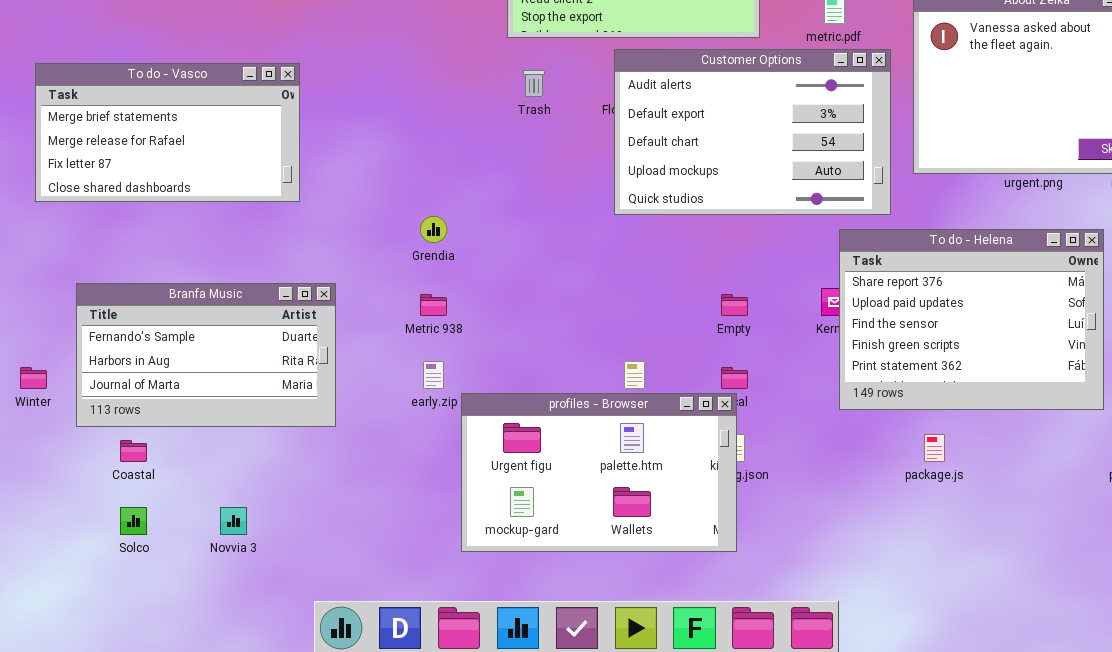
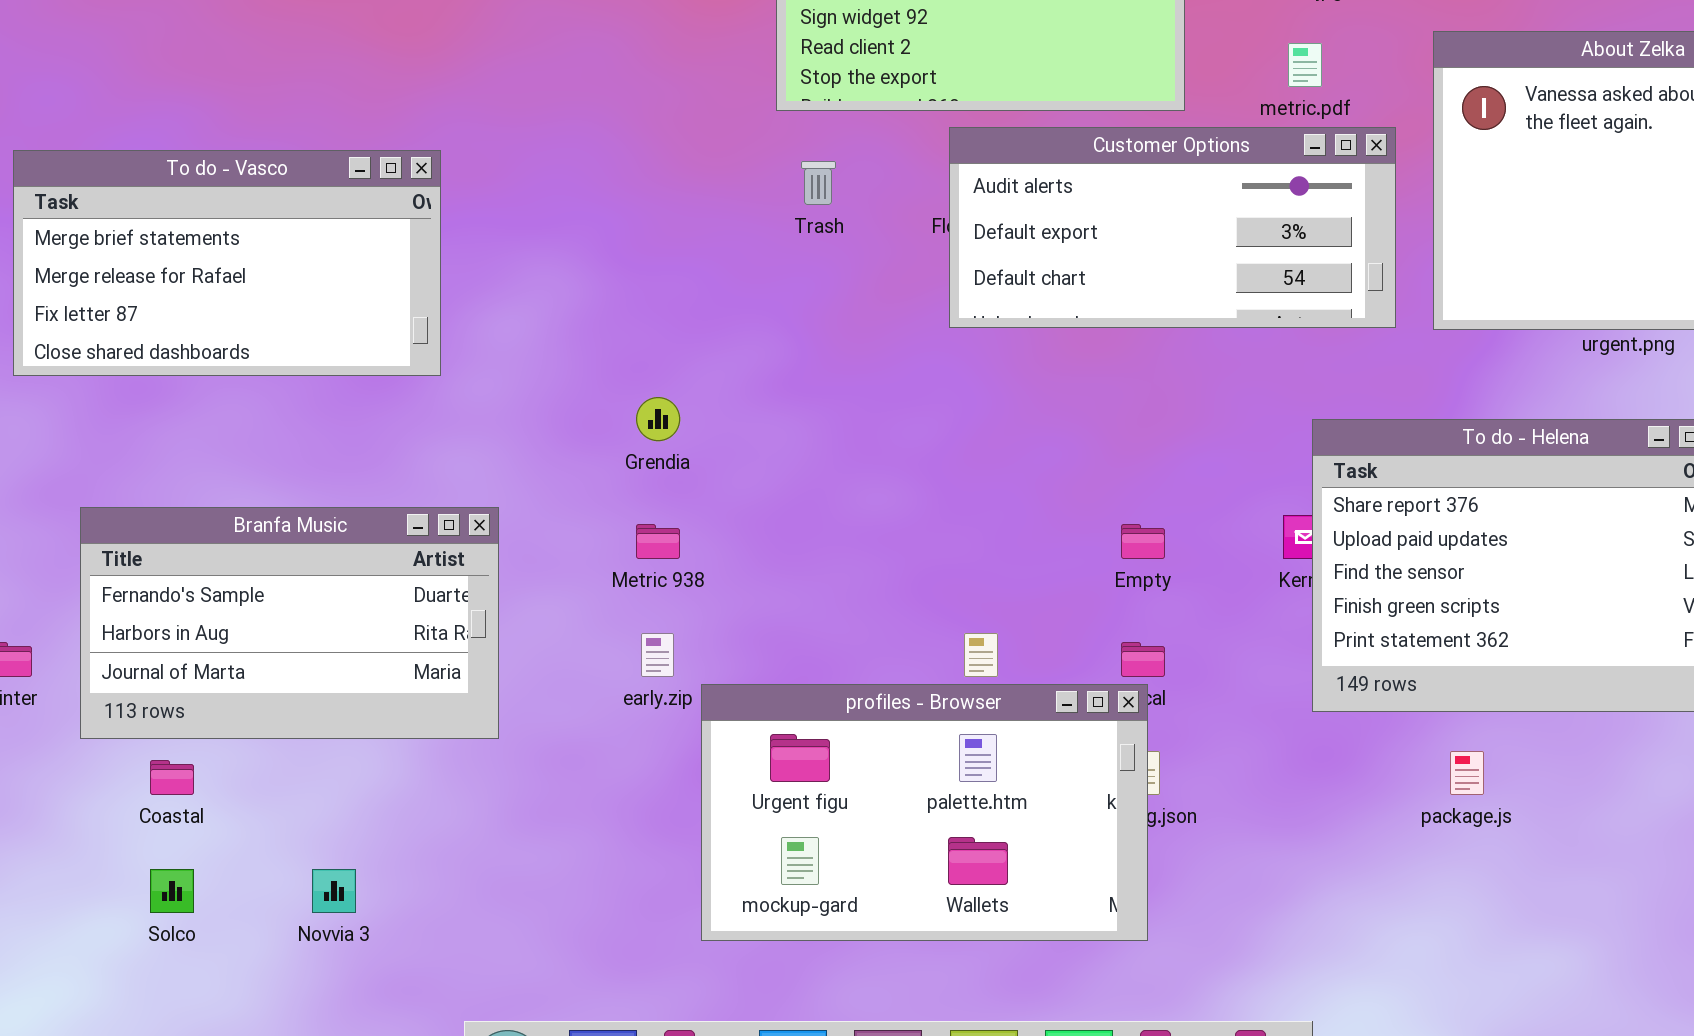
Customer Options: [614,49,891,215] -> [949,127,1396,328], resized

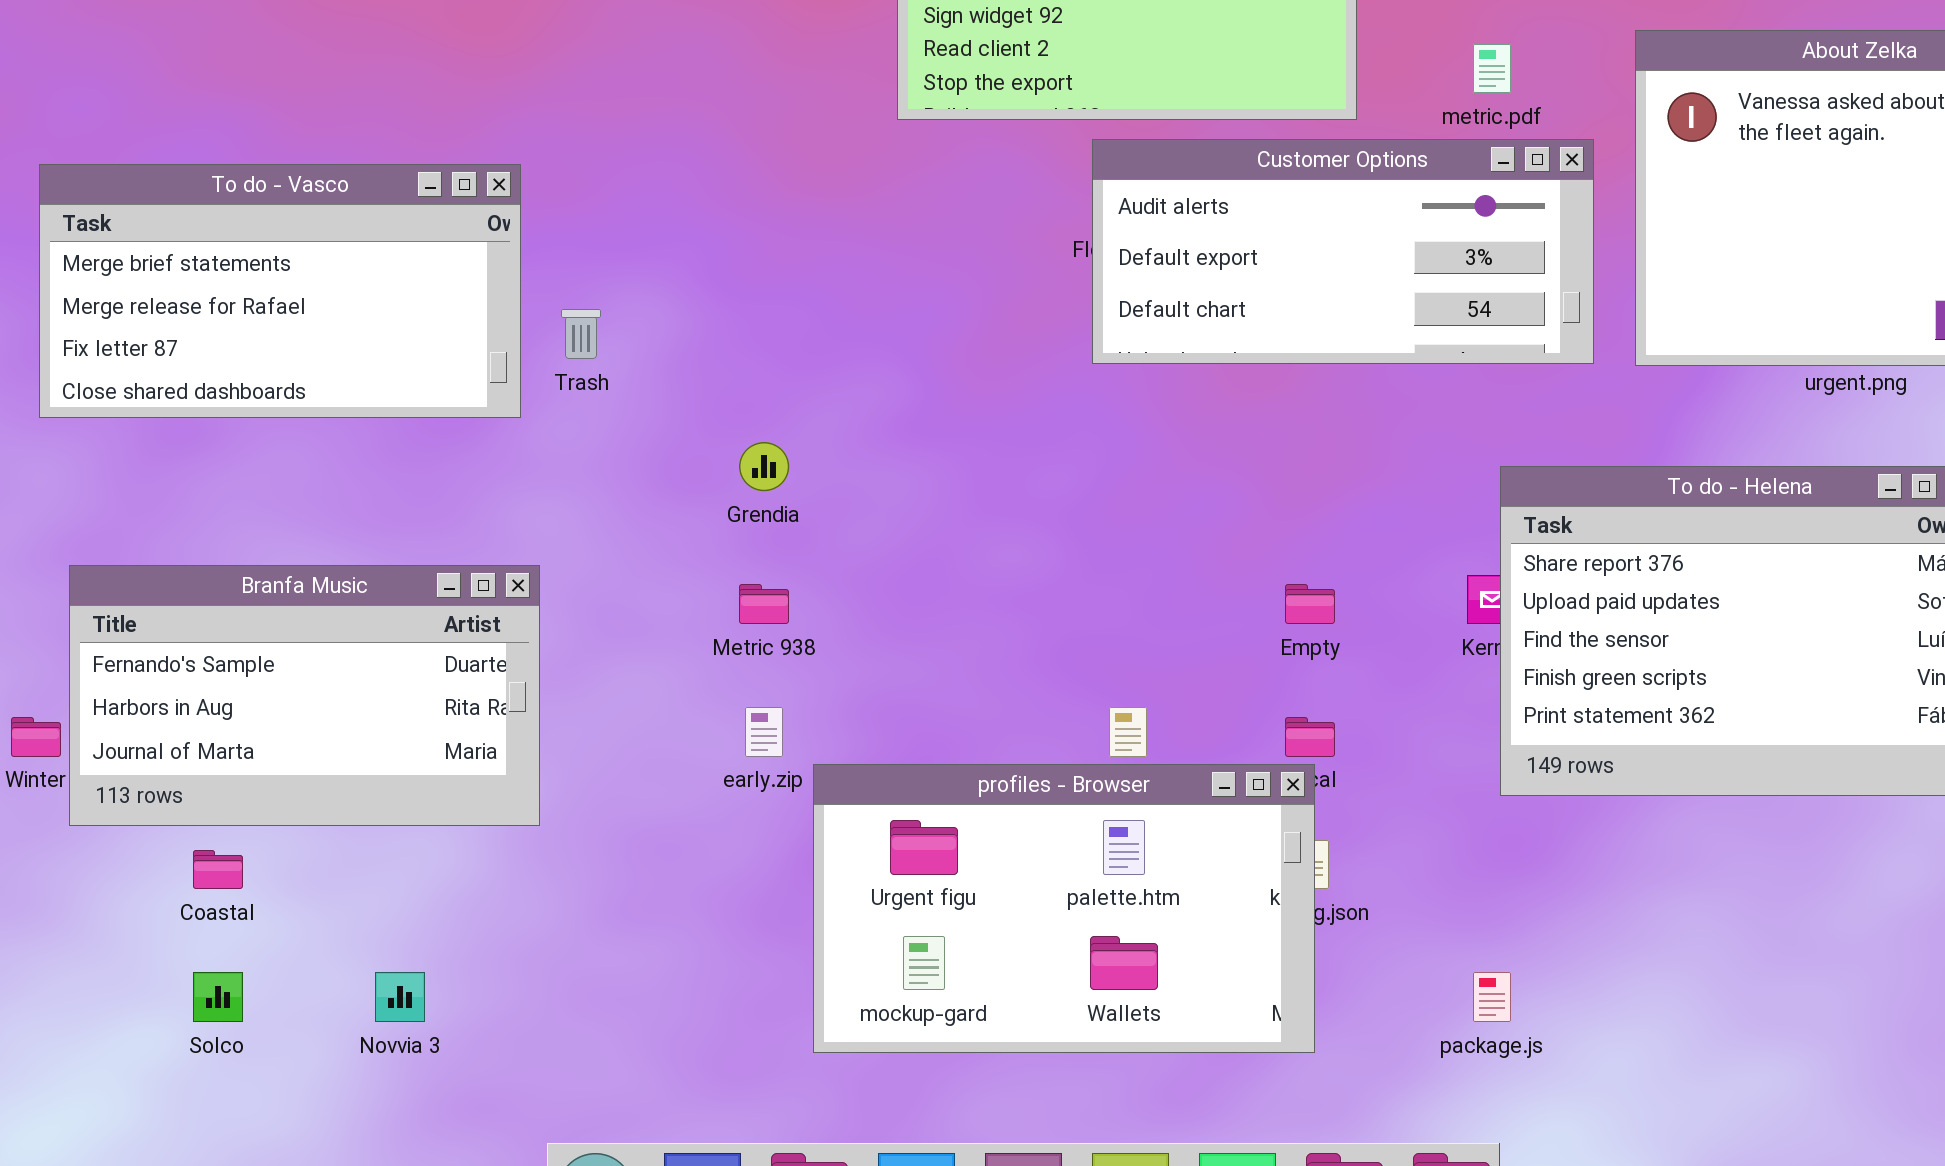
Trash: [801,161,836,205] -> [561,309,601,359], moved
Branfa Music: [80,507,499,739] -> [69,565,540,826], moved
package.js: [1450,751,1484,795] -> [1473,972,1511,1022], moved

